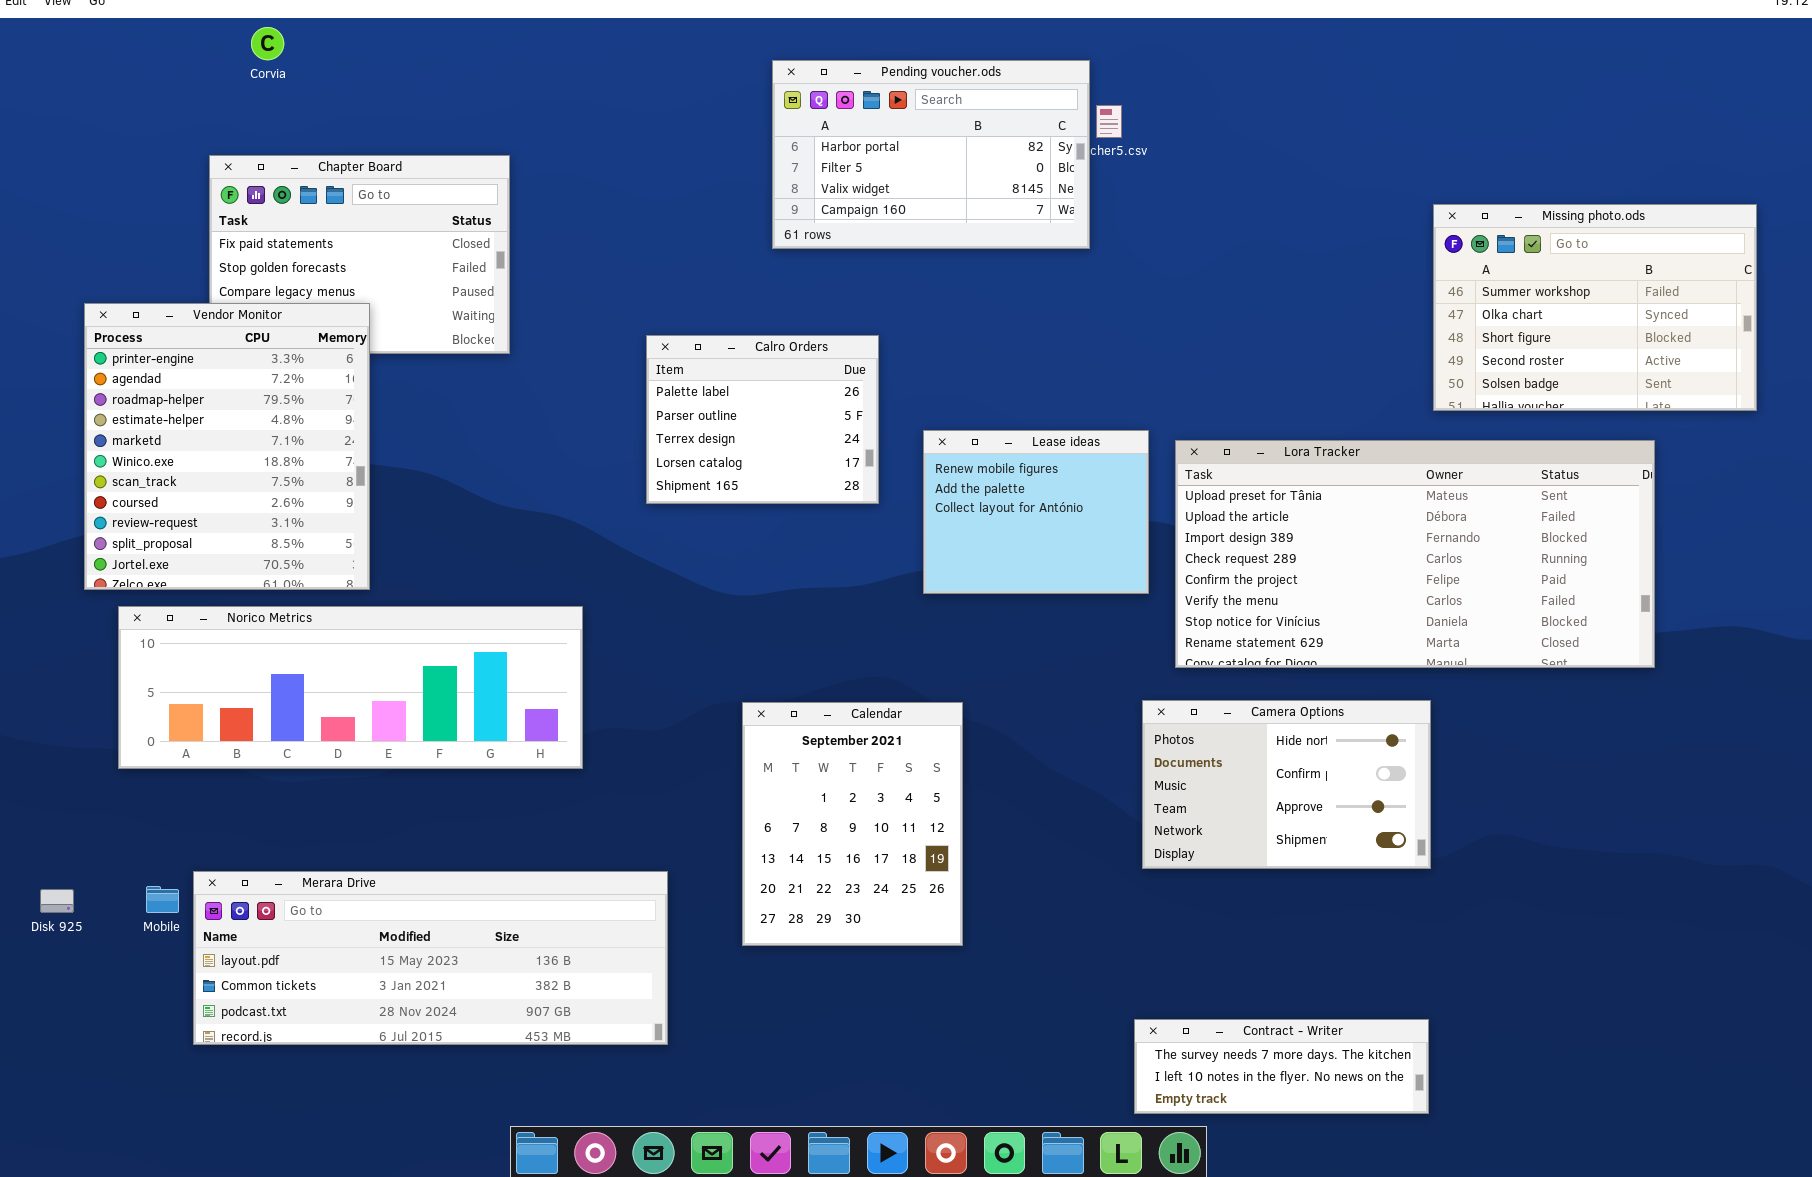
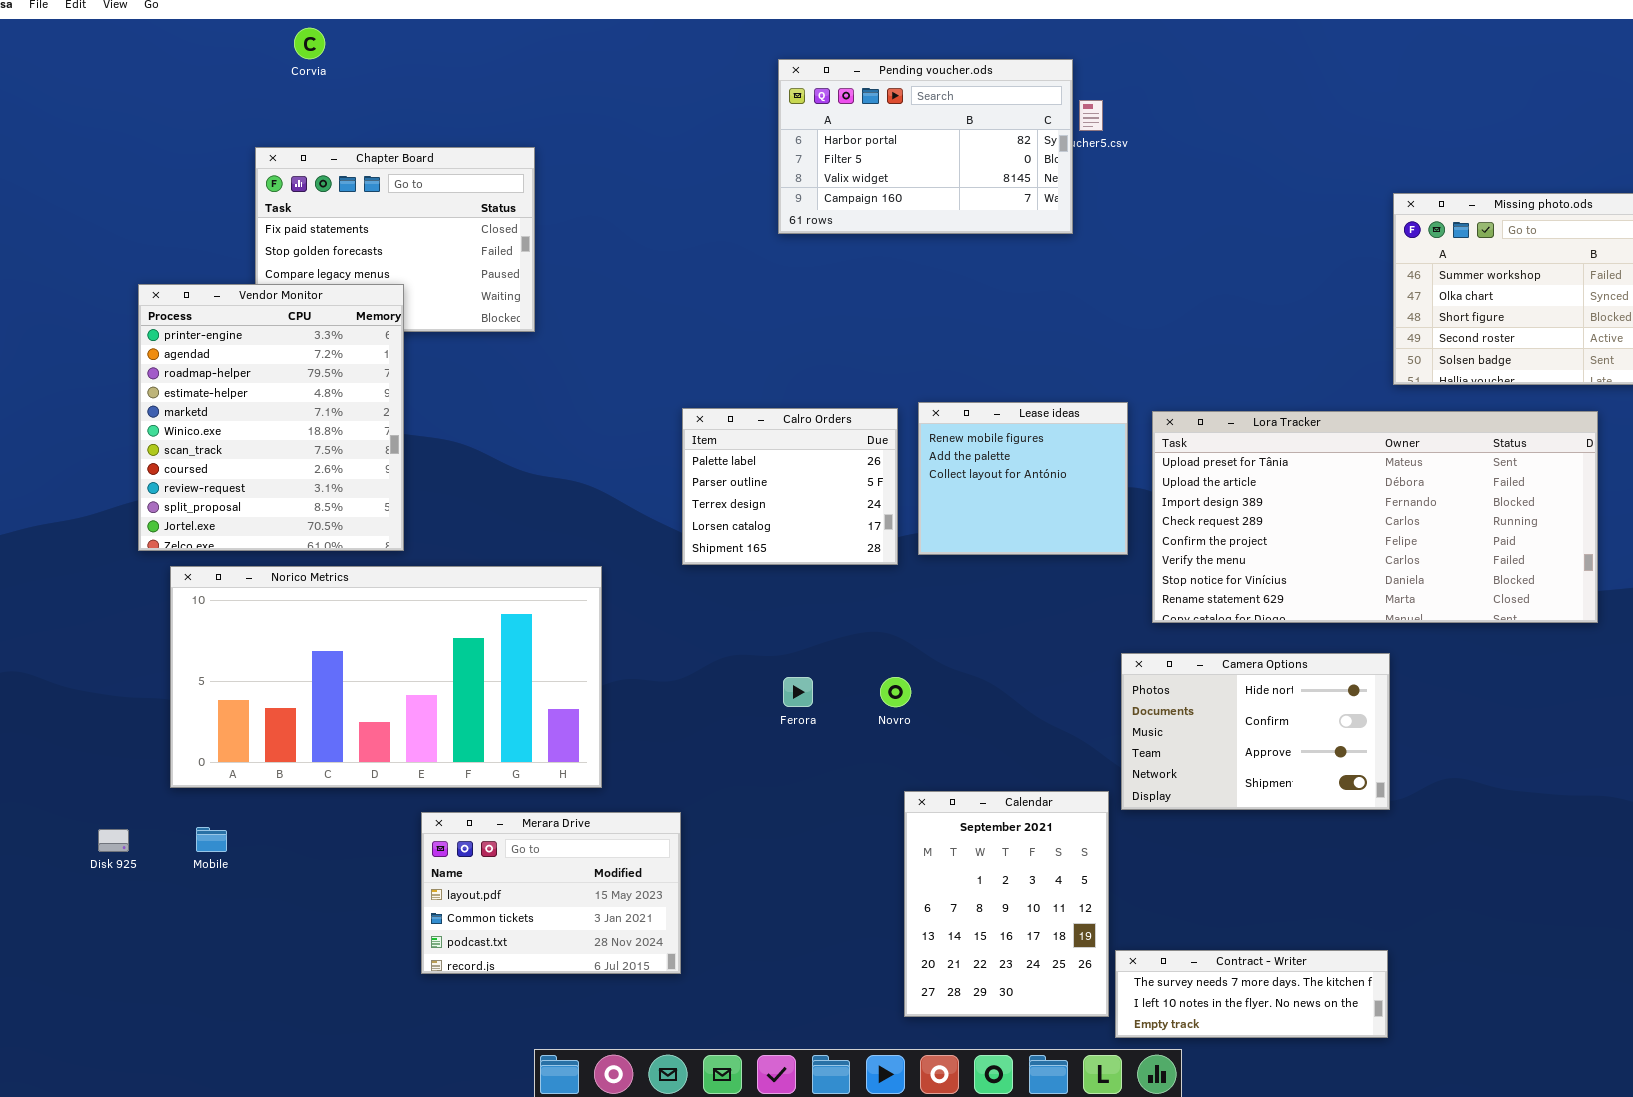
Calro Orders: [646,335,879,504] -> [682,408,898,565], moved
Norico Metrics: [118,606,583,769] -> [170,566,602,788], resized
Calendar: [742,702,963,946] -> [904,791,1109,1017], moved
Merara Drive: [193,871,668,1045] -> [421,812,681,974], resized

